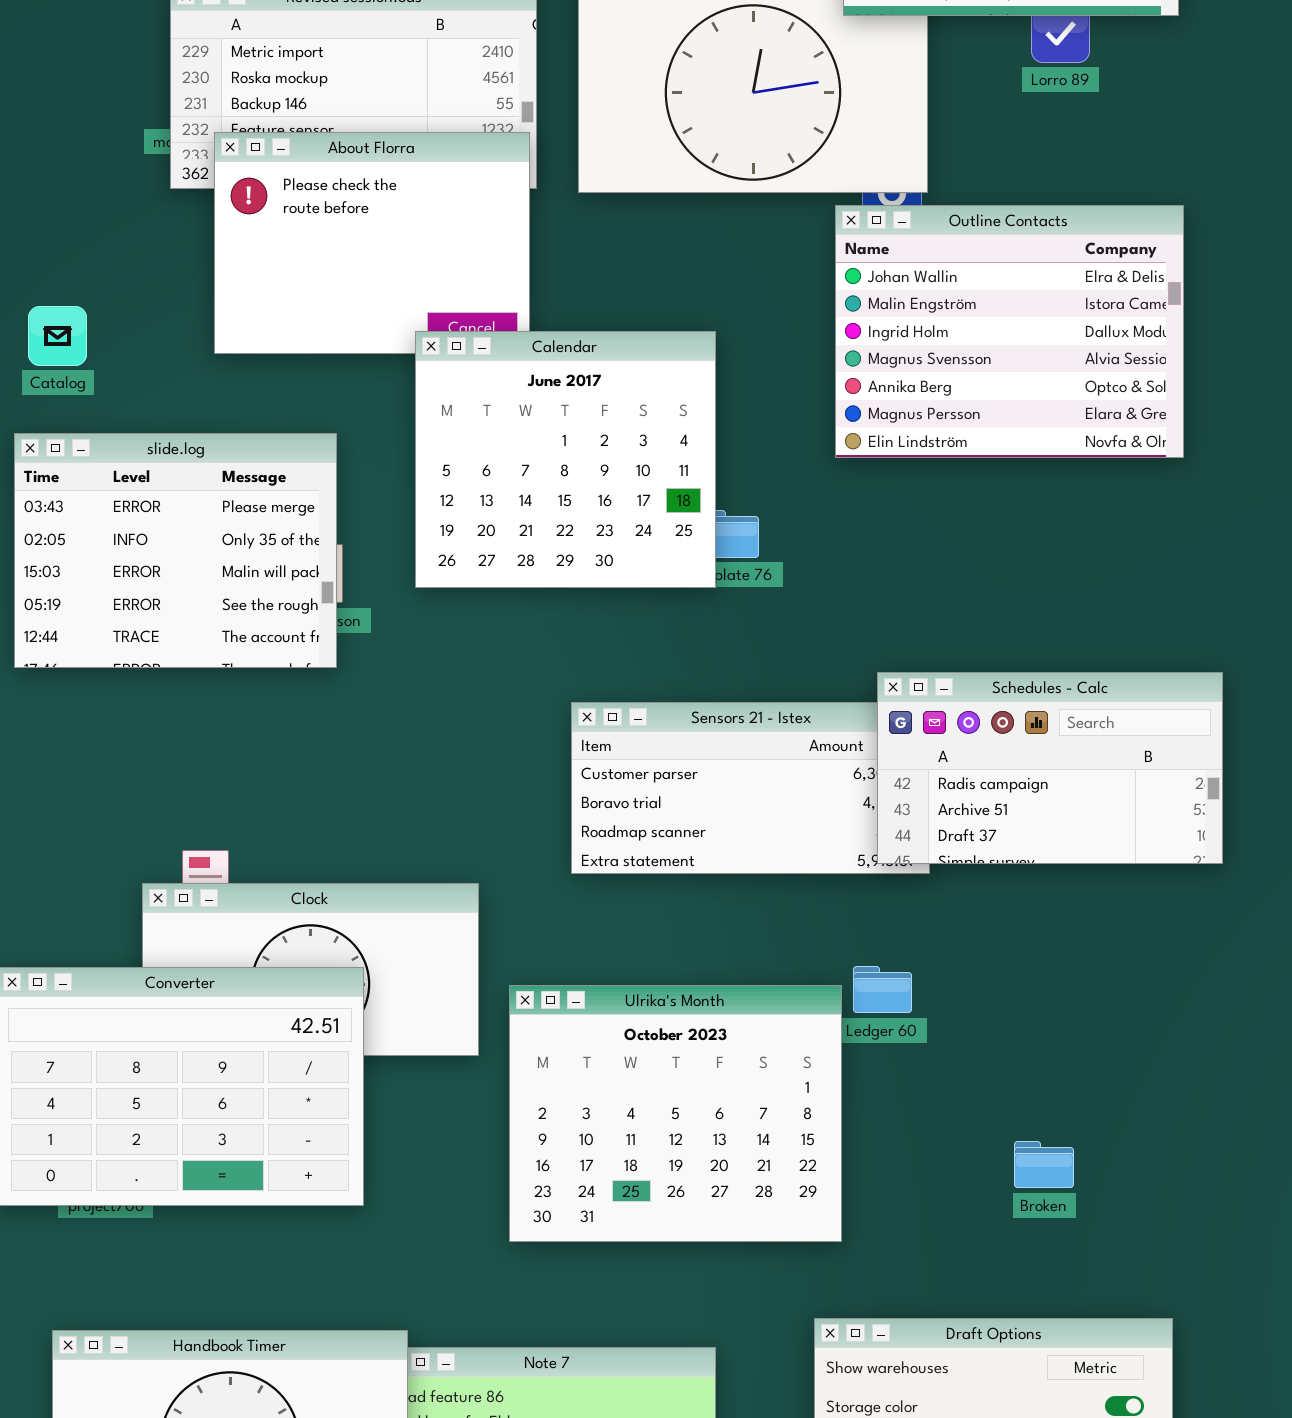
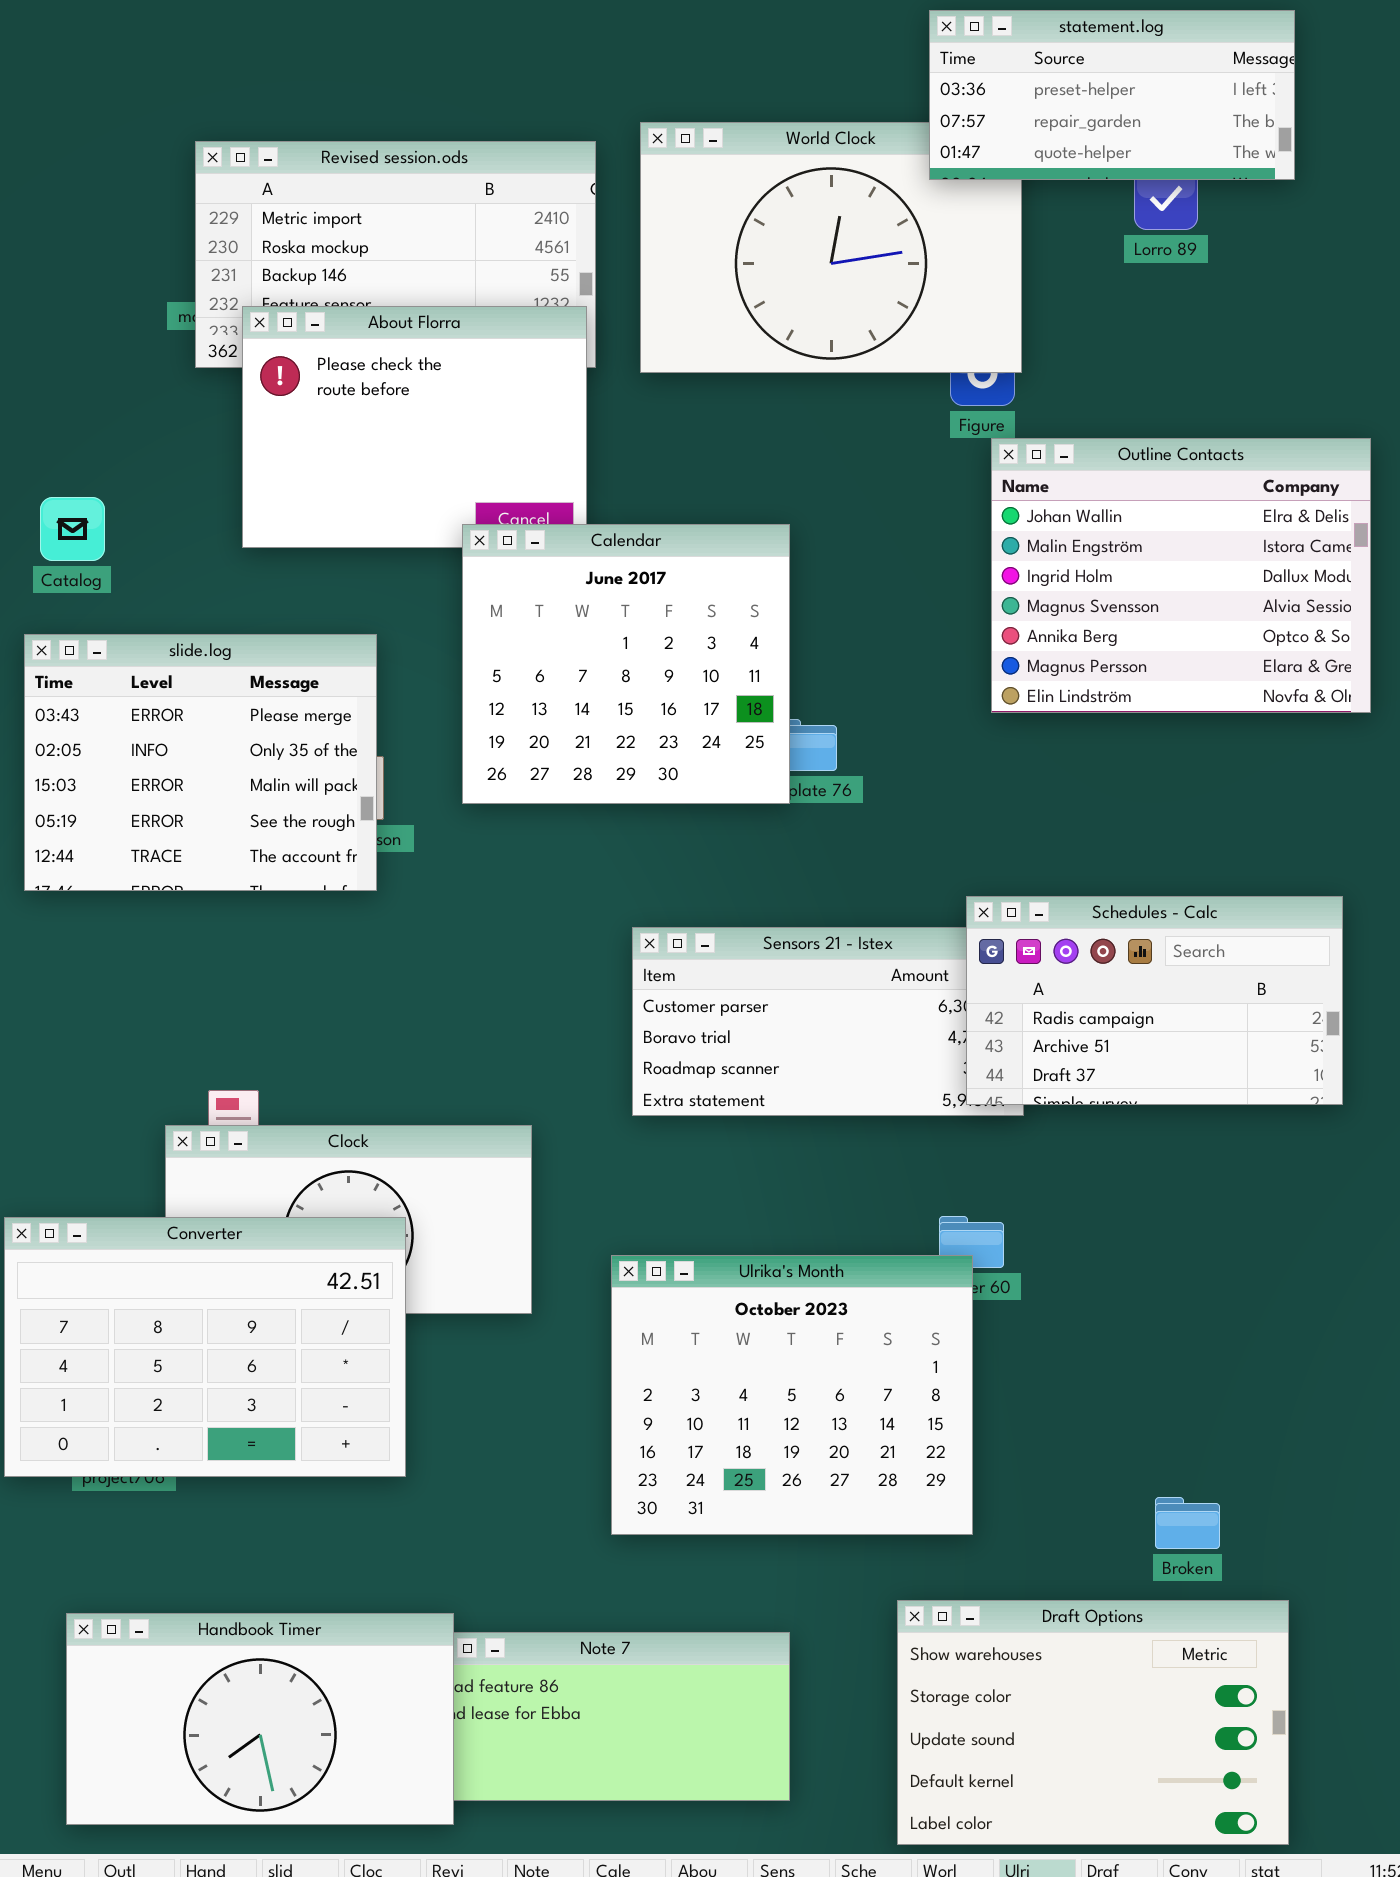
Outline Contacts: [835,205,1184,458] -> [991,438,1371,713], moved
Ulrika's Month: [509,985,842,1242] -> [611,1255,973,1535], moved
Broken: [1014,1141,1074,1188] -> [1155,1497,1220,1549], moved

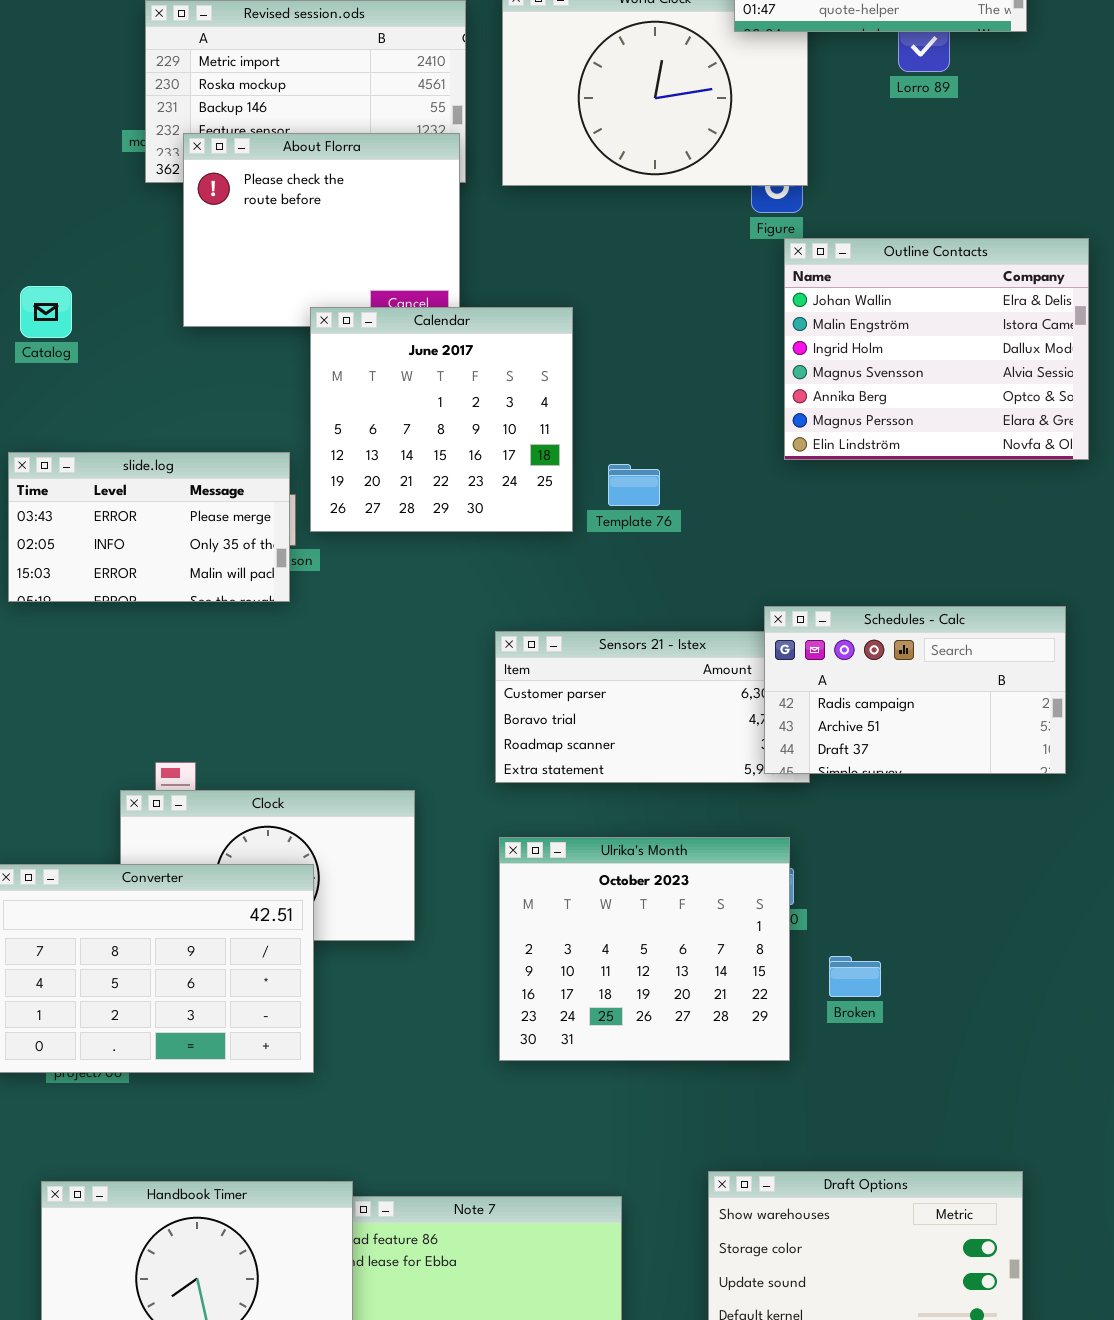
Calendar: [462,524,790,804] -> [310,307,573,532], moved
slide.log: [24,634,377,891] -> [8,452,290,602], resized
Ulrika's Month: [611,1255,973,1535] -> [499,837,790,1061], moved
Broken: [1155,1497,1220,1549] -> [829,956,881,997], moved

